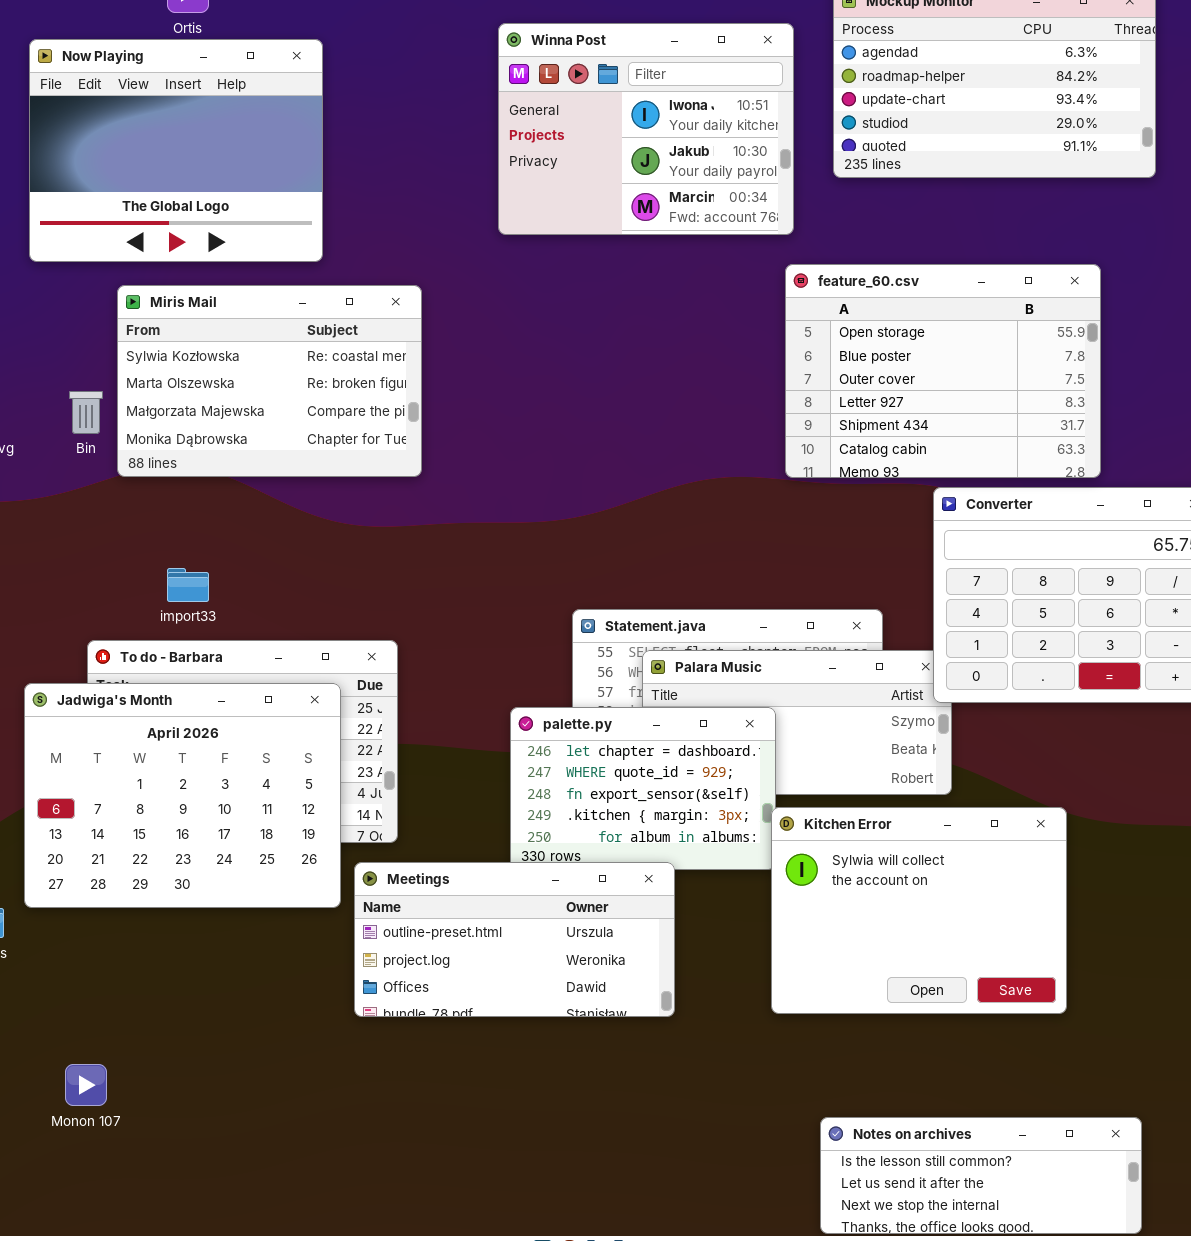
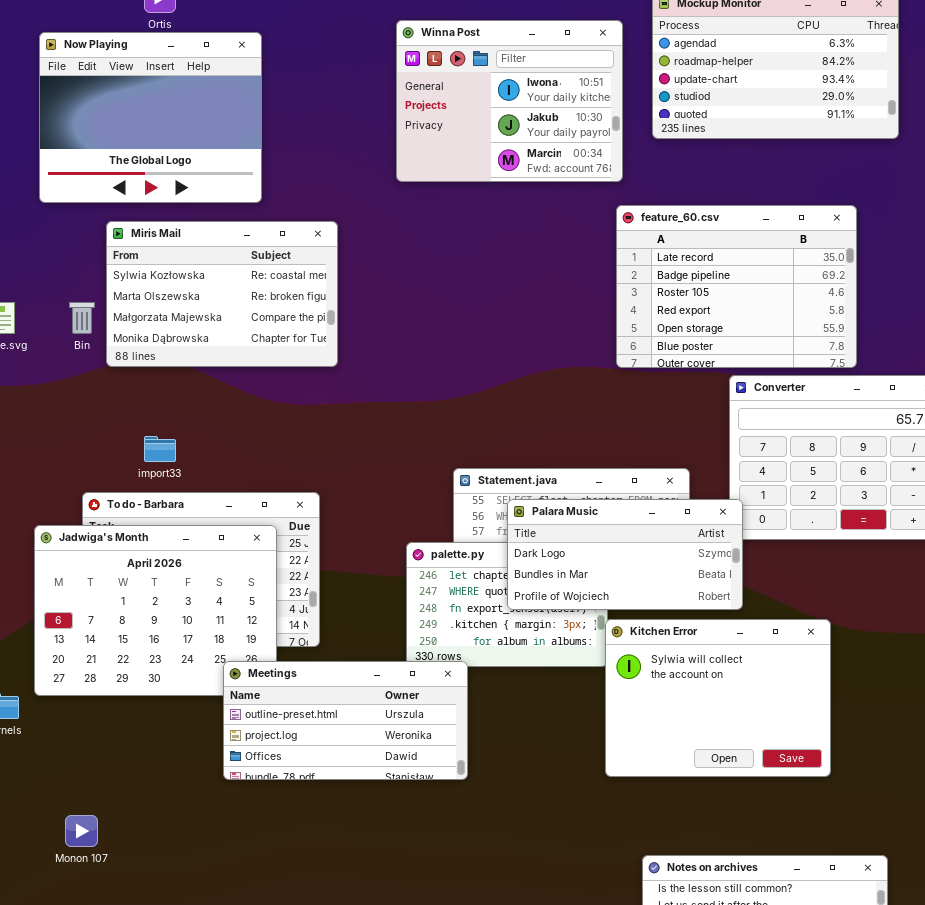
feature_60.csv: [785,264,1101,478] -> [616,205,857,368], scrolled up 4 rows
Palara Music: [642,650,952,795] -> [507,499,743,610], raised
Meetings: [354,862,675,1017] -> [223,661,468,780], moved

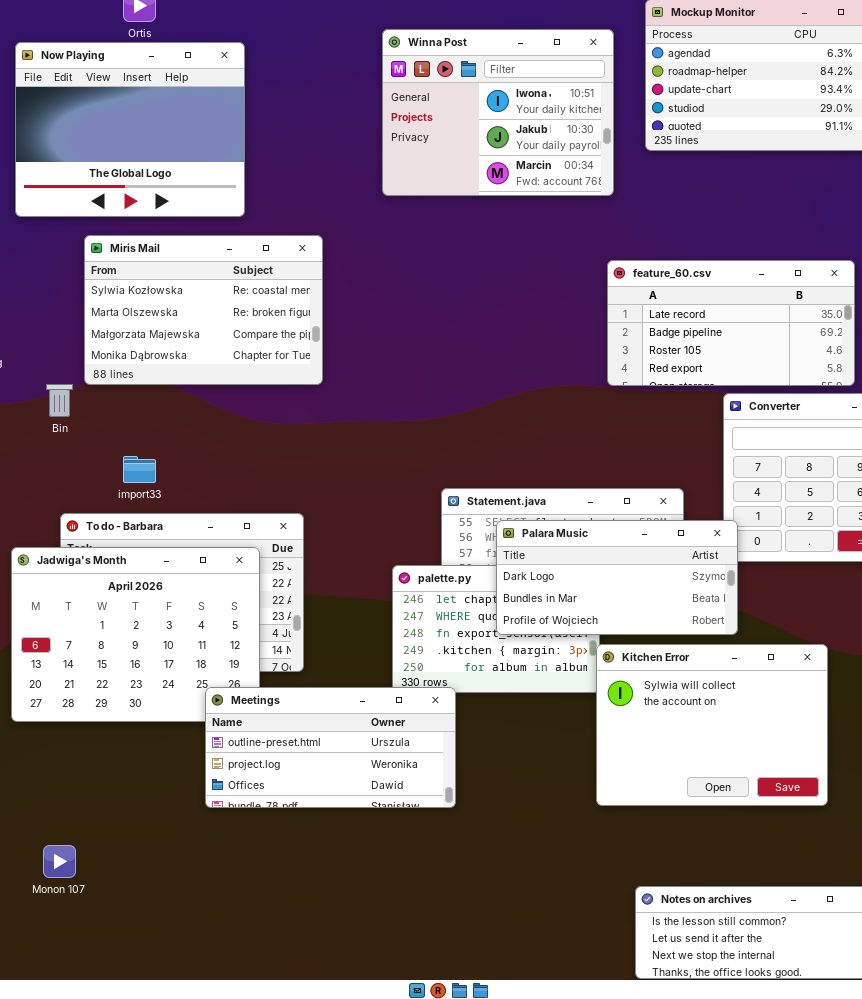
feature_60.csv: [616,205,857,368] -> [607,260,855,386], resized
Bin: [69,302,95,334] -> [46,384,73,417], moved

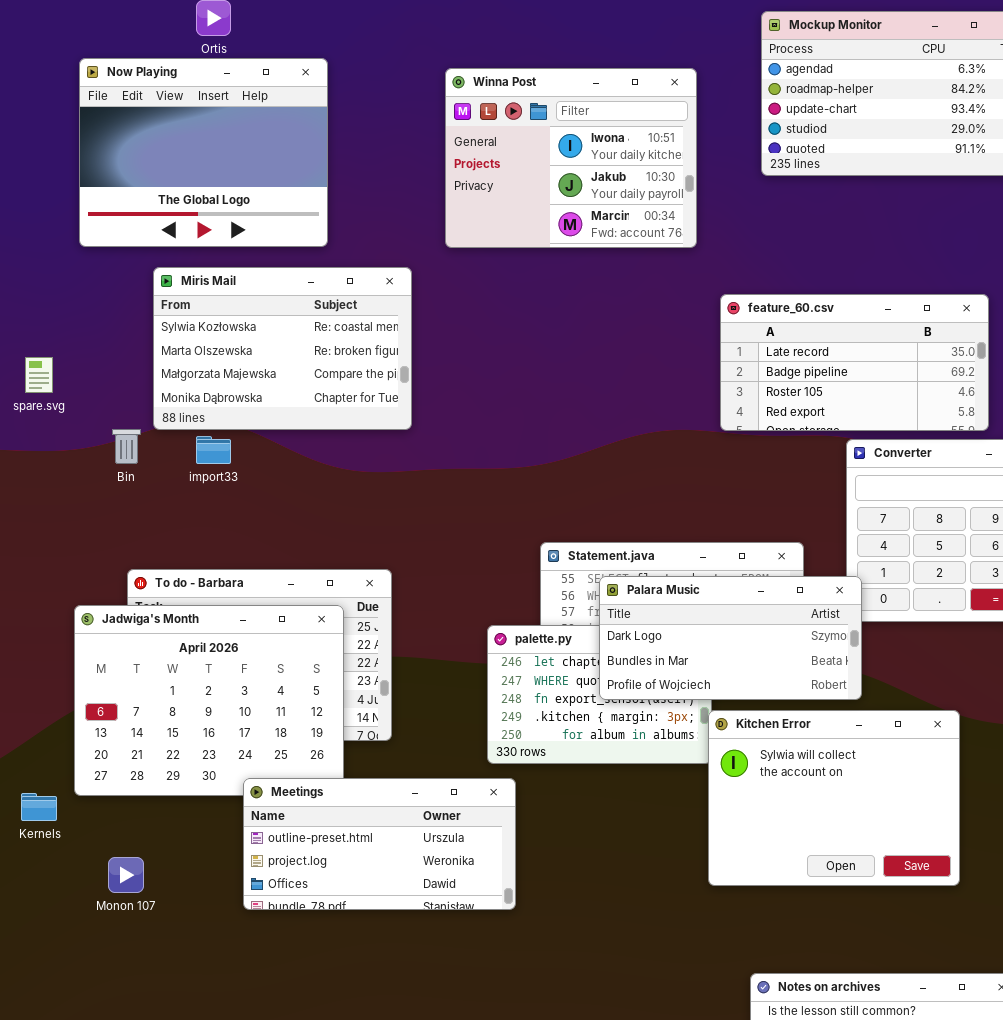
Winna Post: [382,29,614,196] -> [445,68,697,248], moved
import33: [123,456,156,483] -> [196,436,231,464], moved
Meetings: [205,687,456,808] -> [243,778,516,910], moved
Monon 107: [43,845,76,878] -> [108,857,144,893], moved

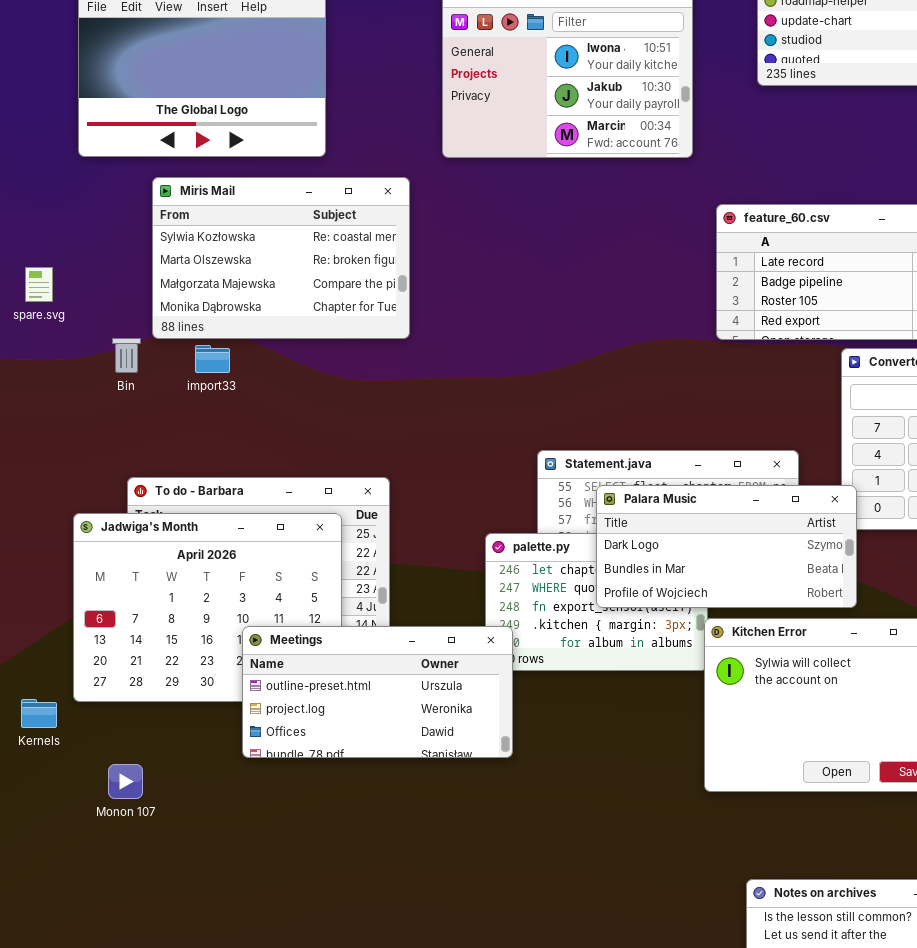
Meetings: [243,778,516,910] -> [242,626,513,758], moved

